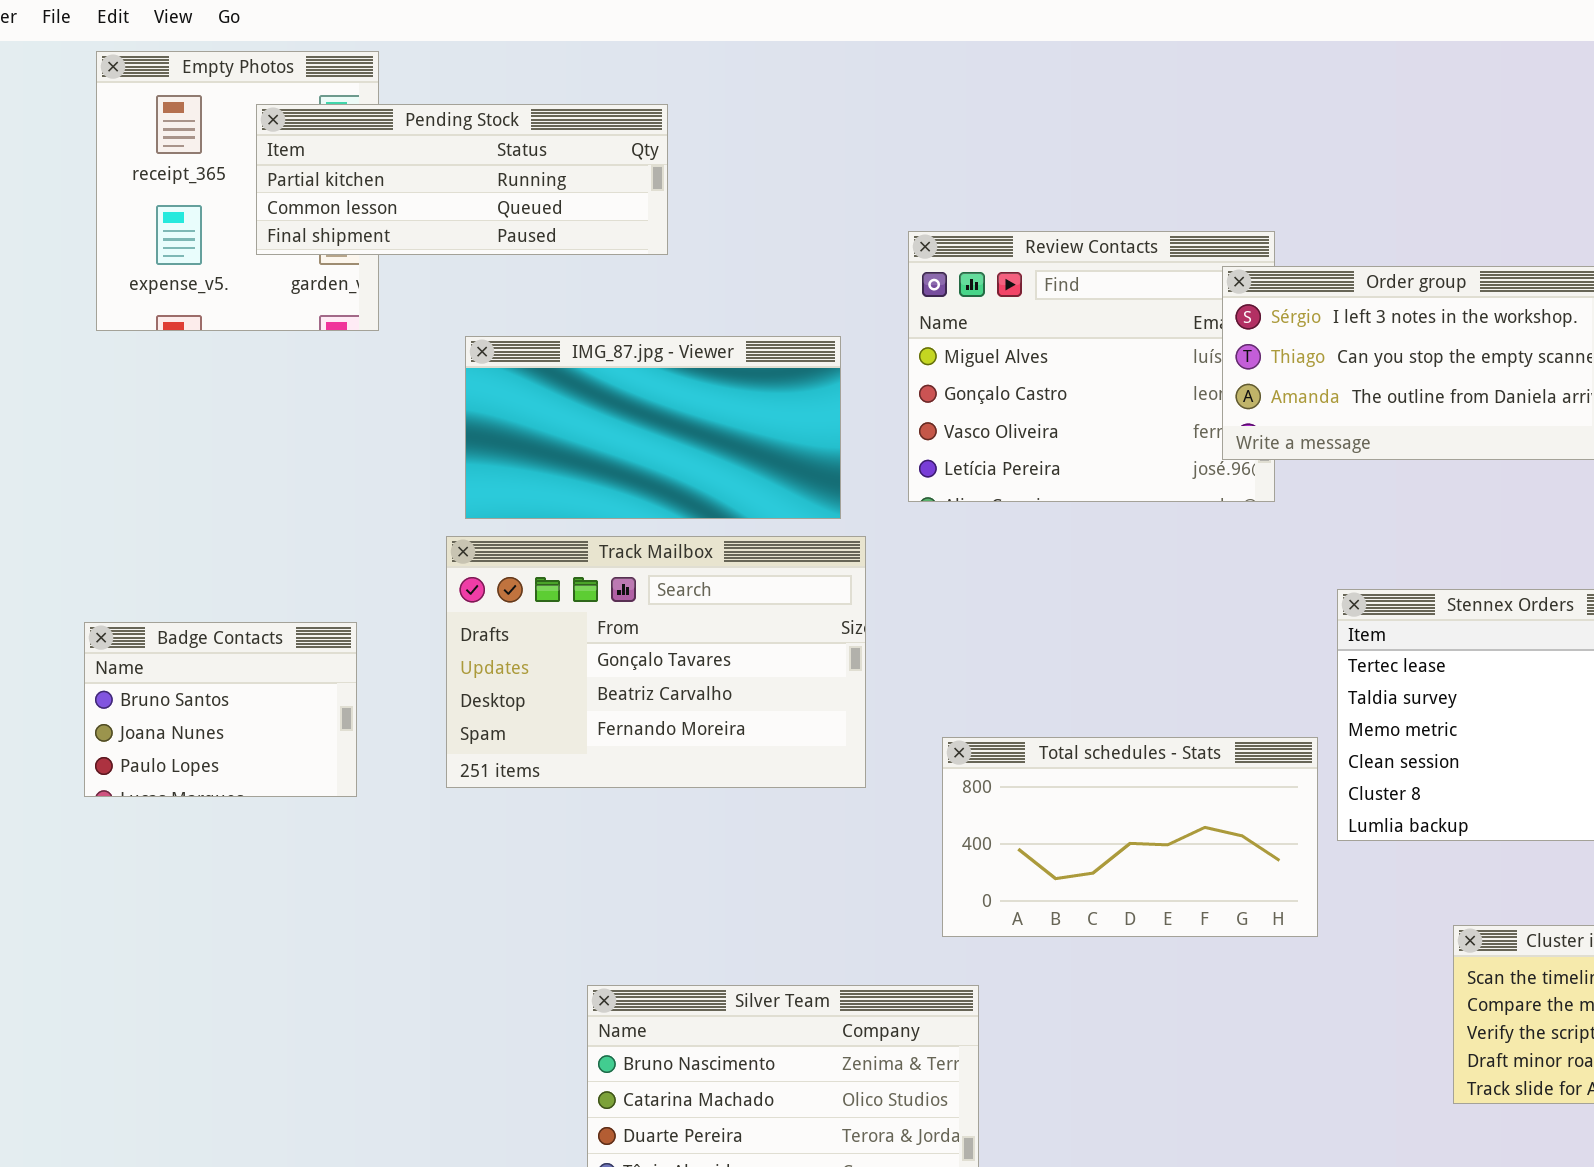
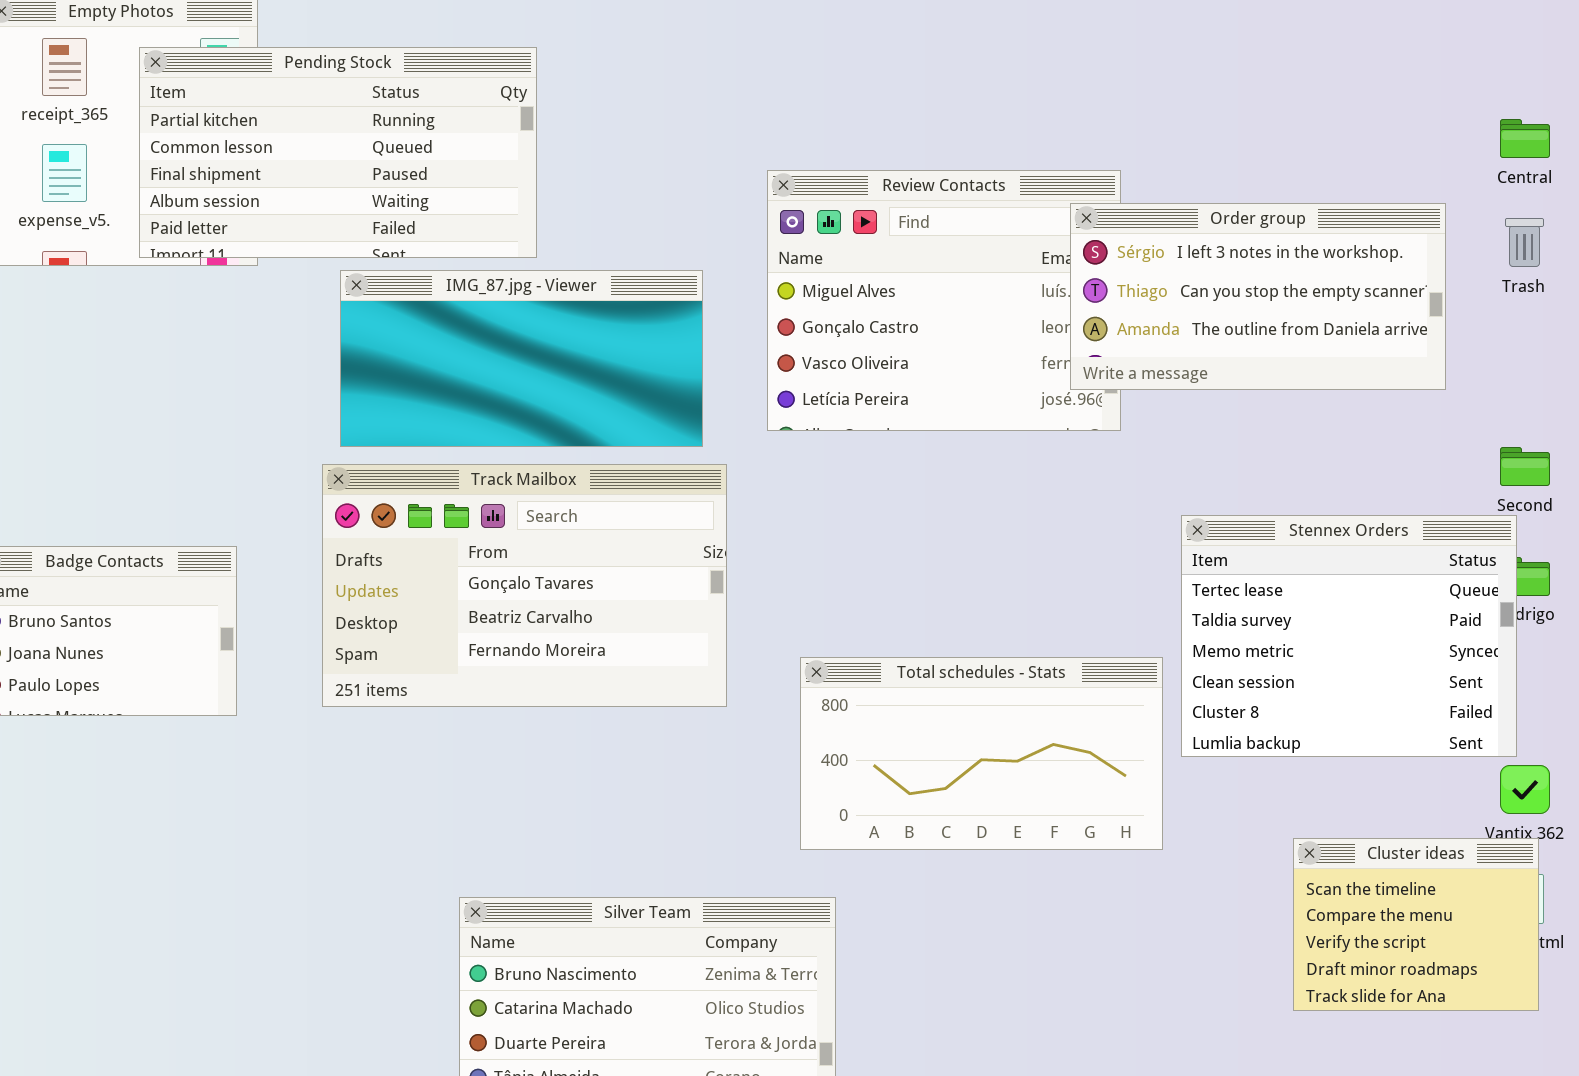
Pending Stock: [256,104,668,255] -> [139,47,537,258], resized

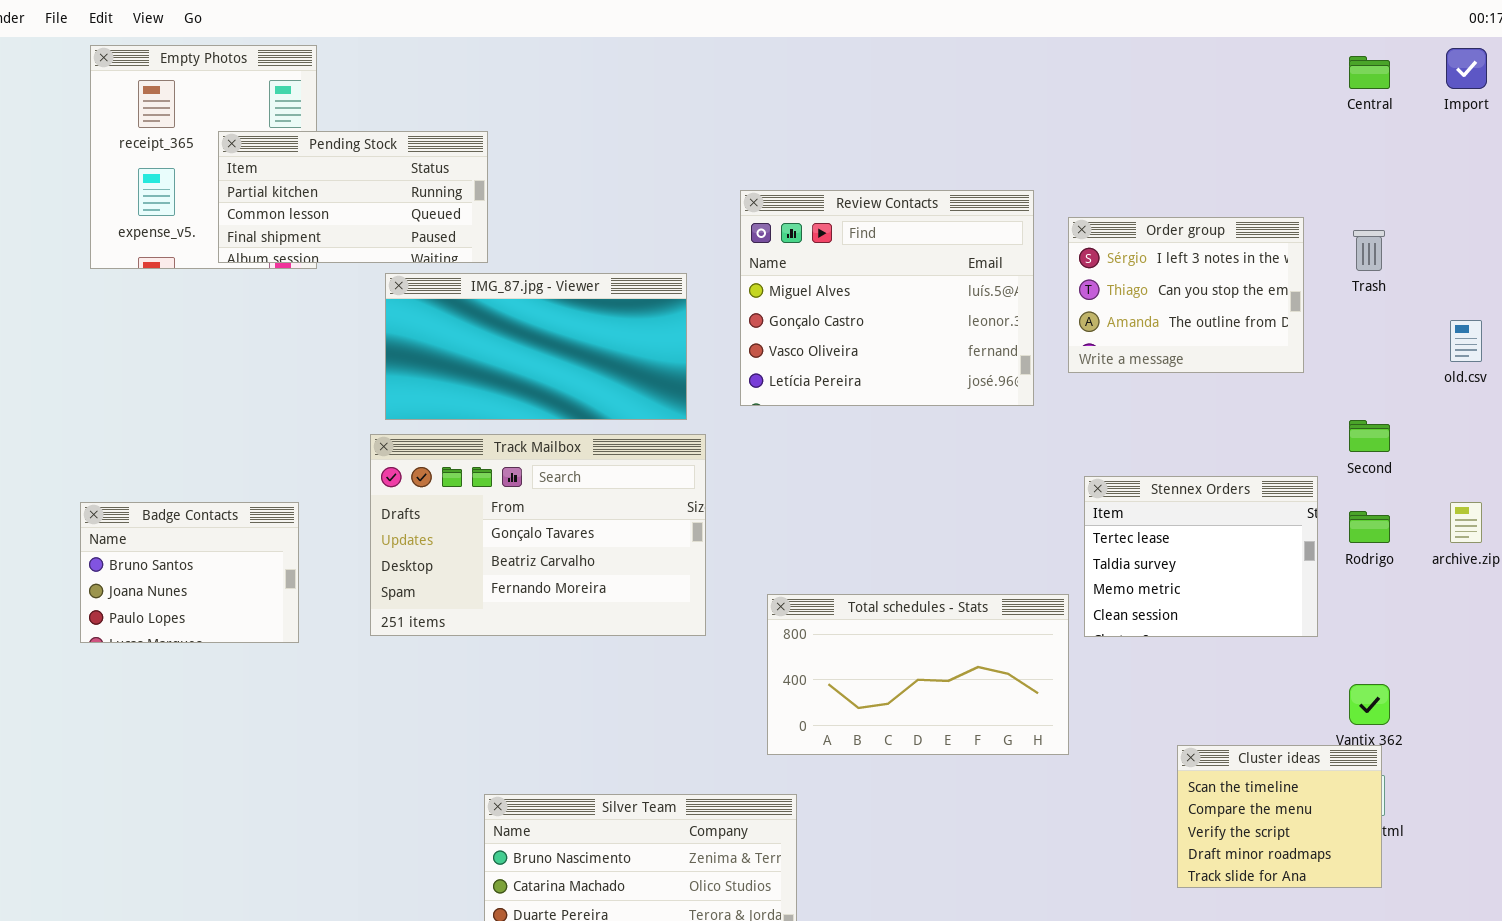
Pending Stock: [139,47,537,258] -> [218,131,488,263], resized
Central: [1500,119,1550,158] -> [1349,56,1390,89], moved
Order group: [1070,203,1446,390] -> [1068,217,1304,373], resized
Stennex Orders: [1181,515,1517,757] -> [1084,476,1318,637], resized

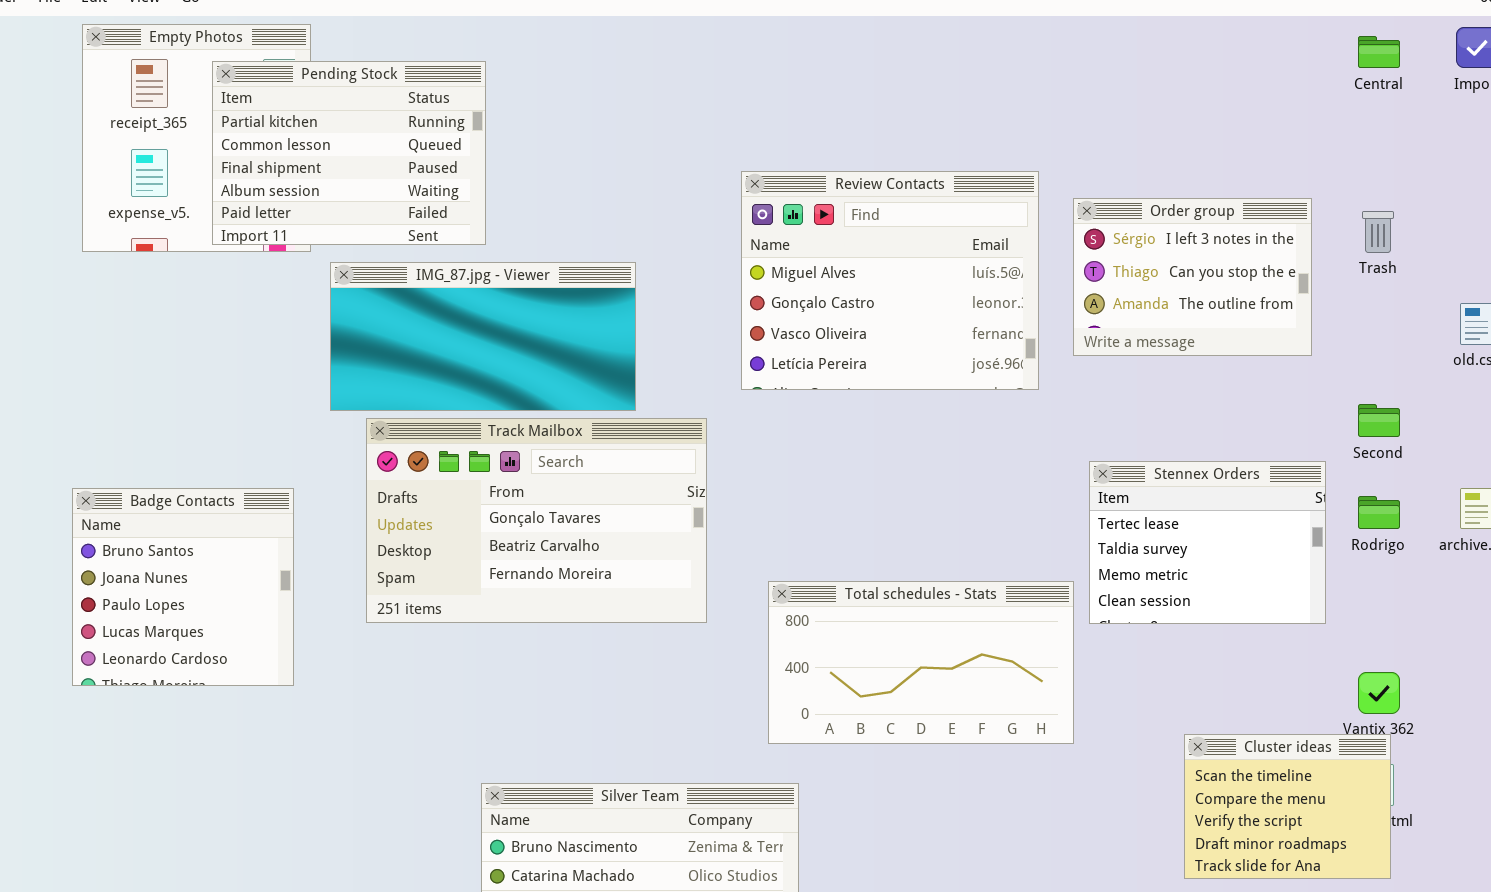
Pending Stock: [218,131,488,263] -> [212,61,486,245], resized
IMG_87.jpg - Viewer: [385,273,687,420] -> [330,262,636,411], moved
Badge Contacts: [80,502,299,643] -> [72,488,294,686], resized

